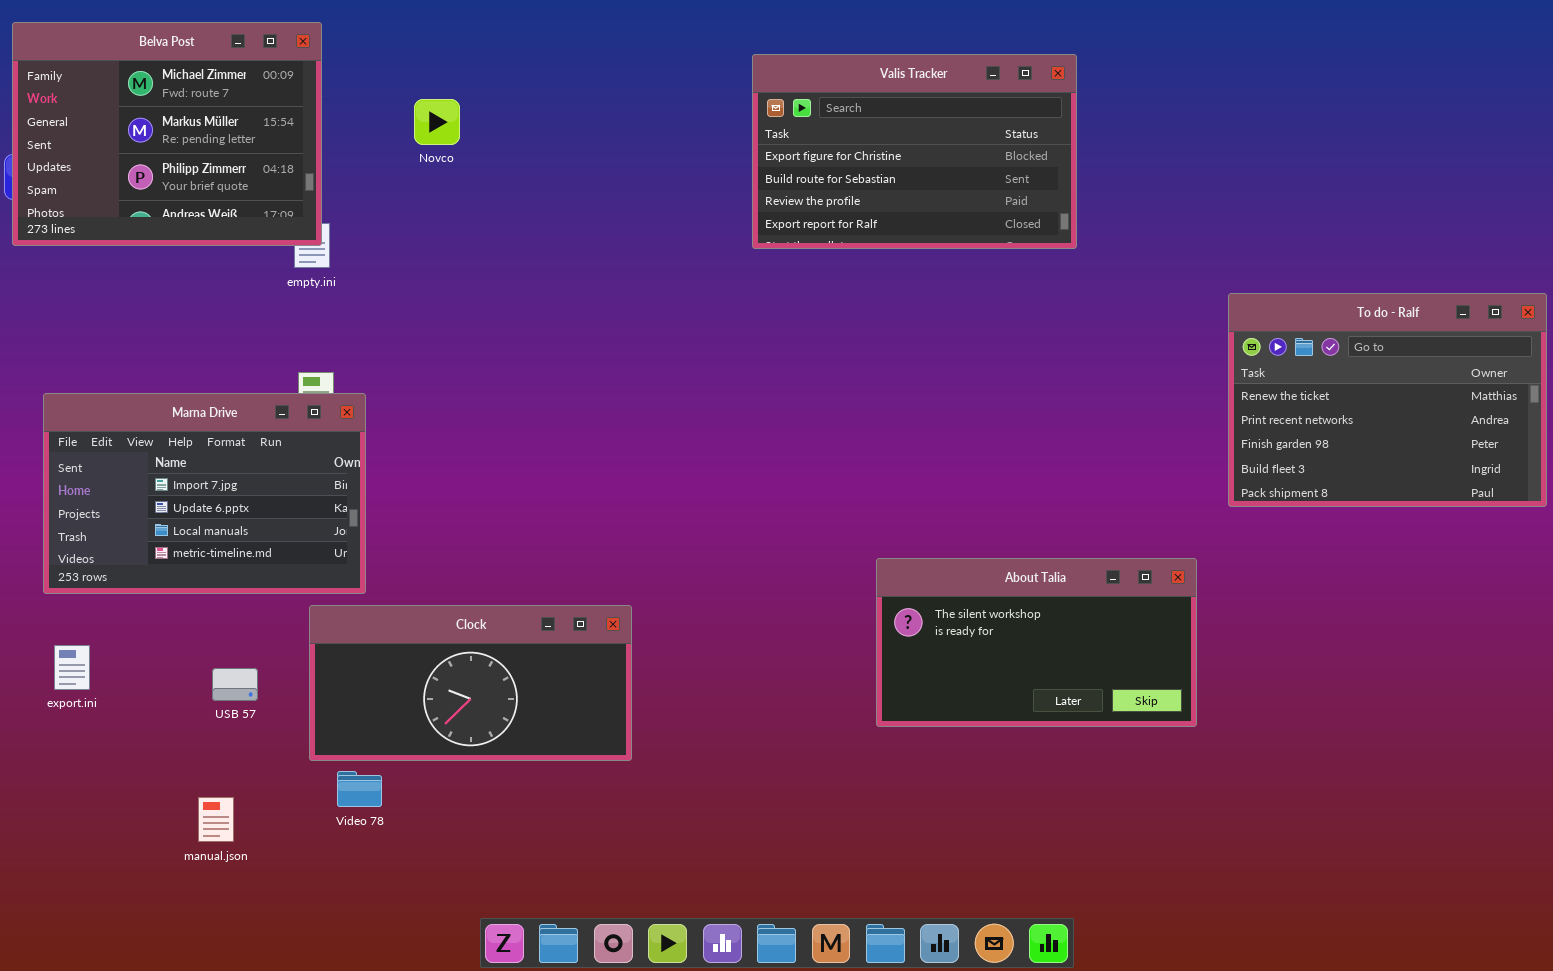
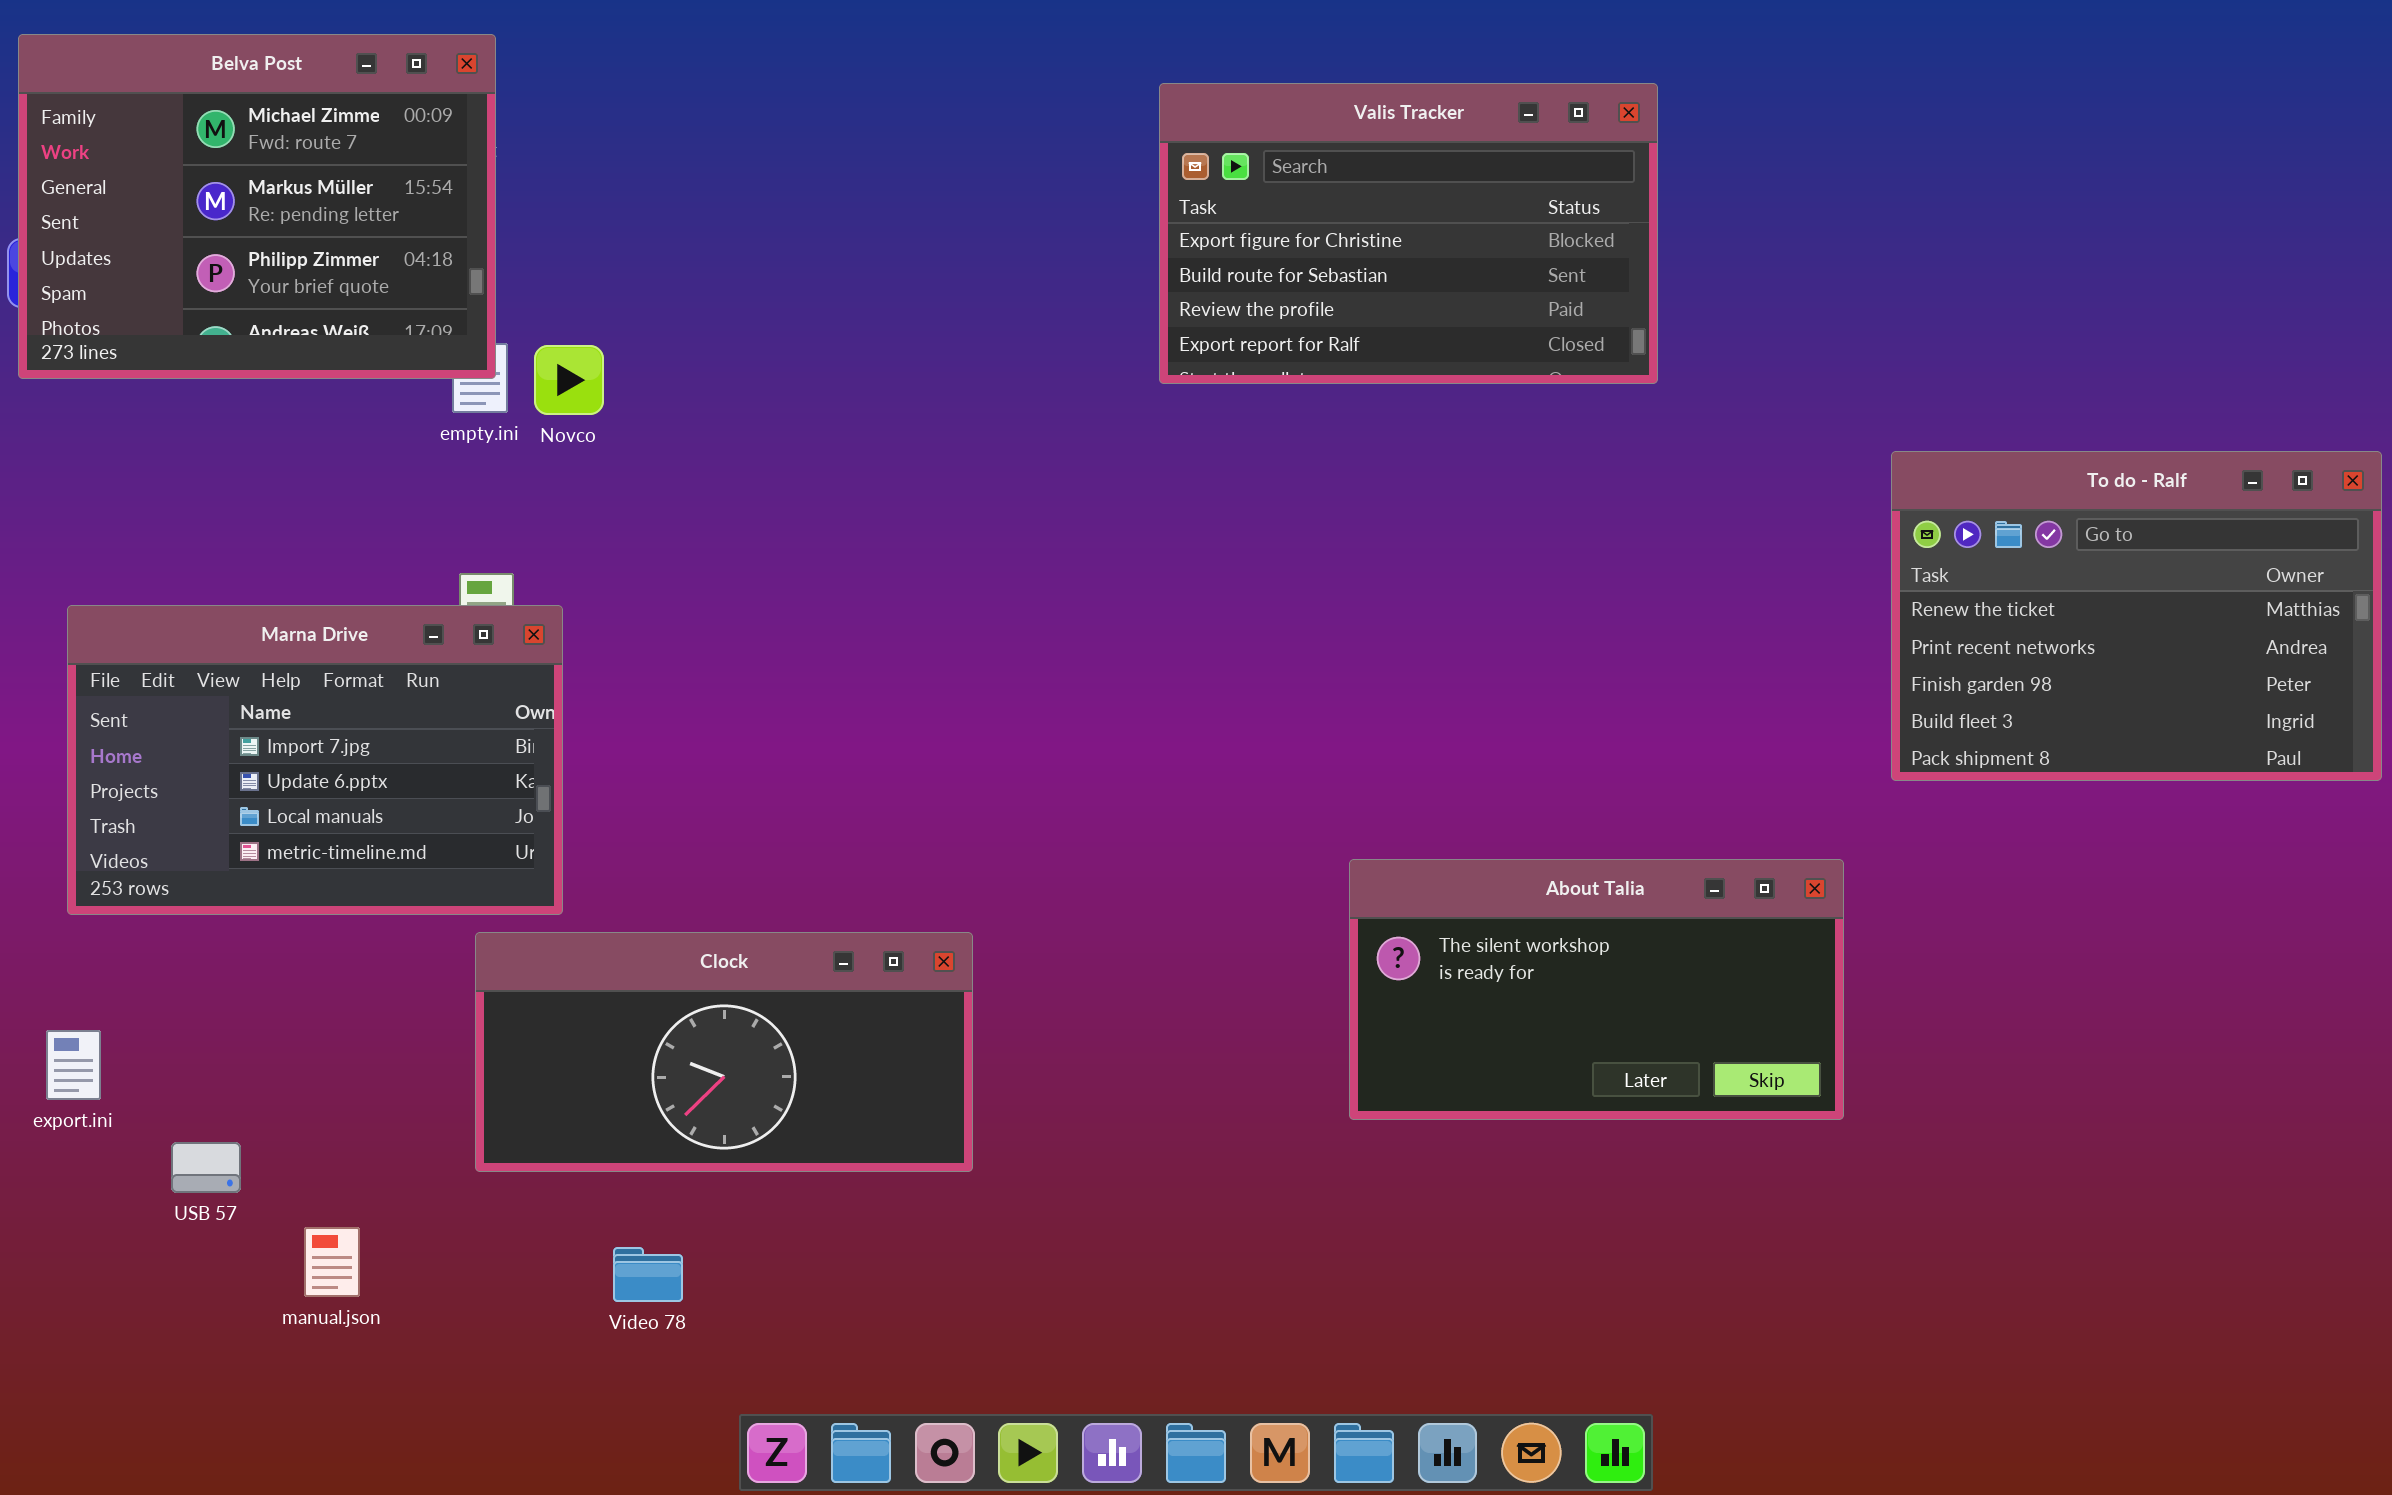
Novco: [414,99,460,145] -> [534,345,604,415], moved
export.ini: [54,645,90,690] -> [46,1030,101,1100], moved
USB 57: [212,668,258,701] -> [171,1142,241,1193], moved
Video 78: [337,771,382,807] -> [613,1247,683,1302], moved

